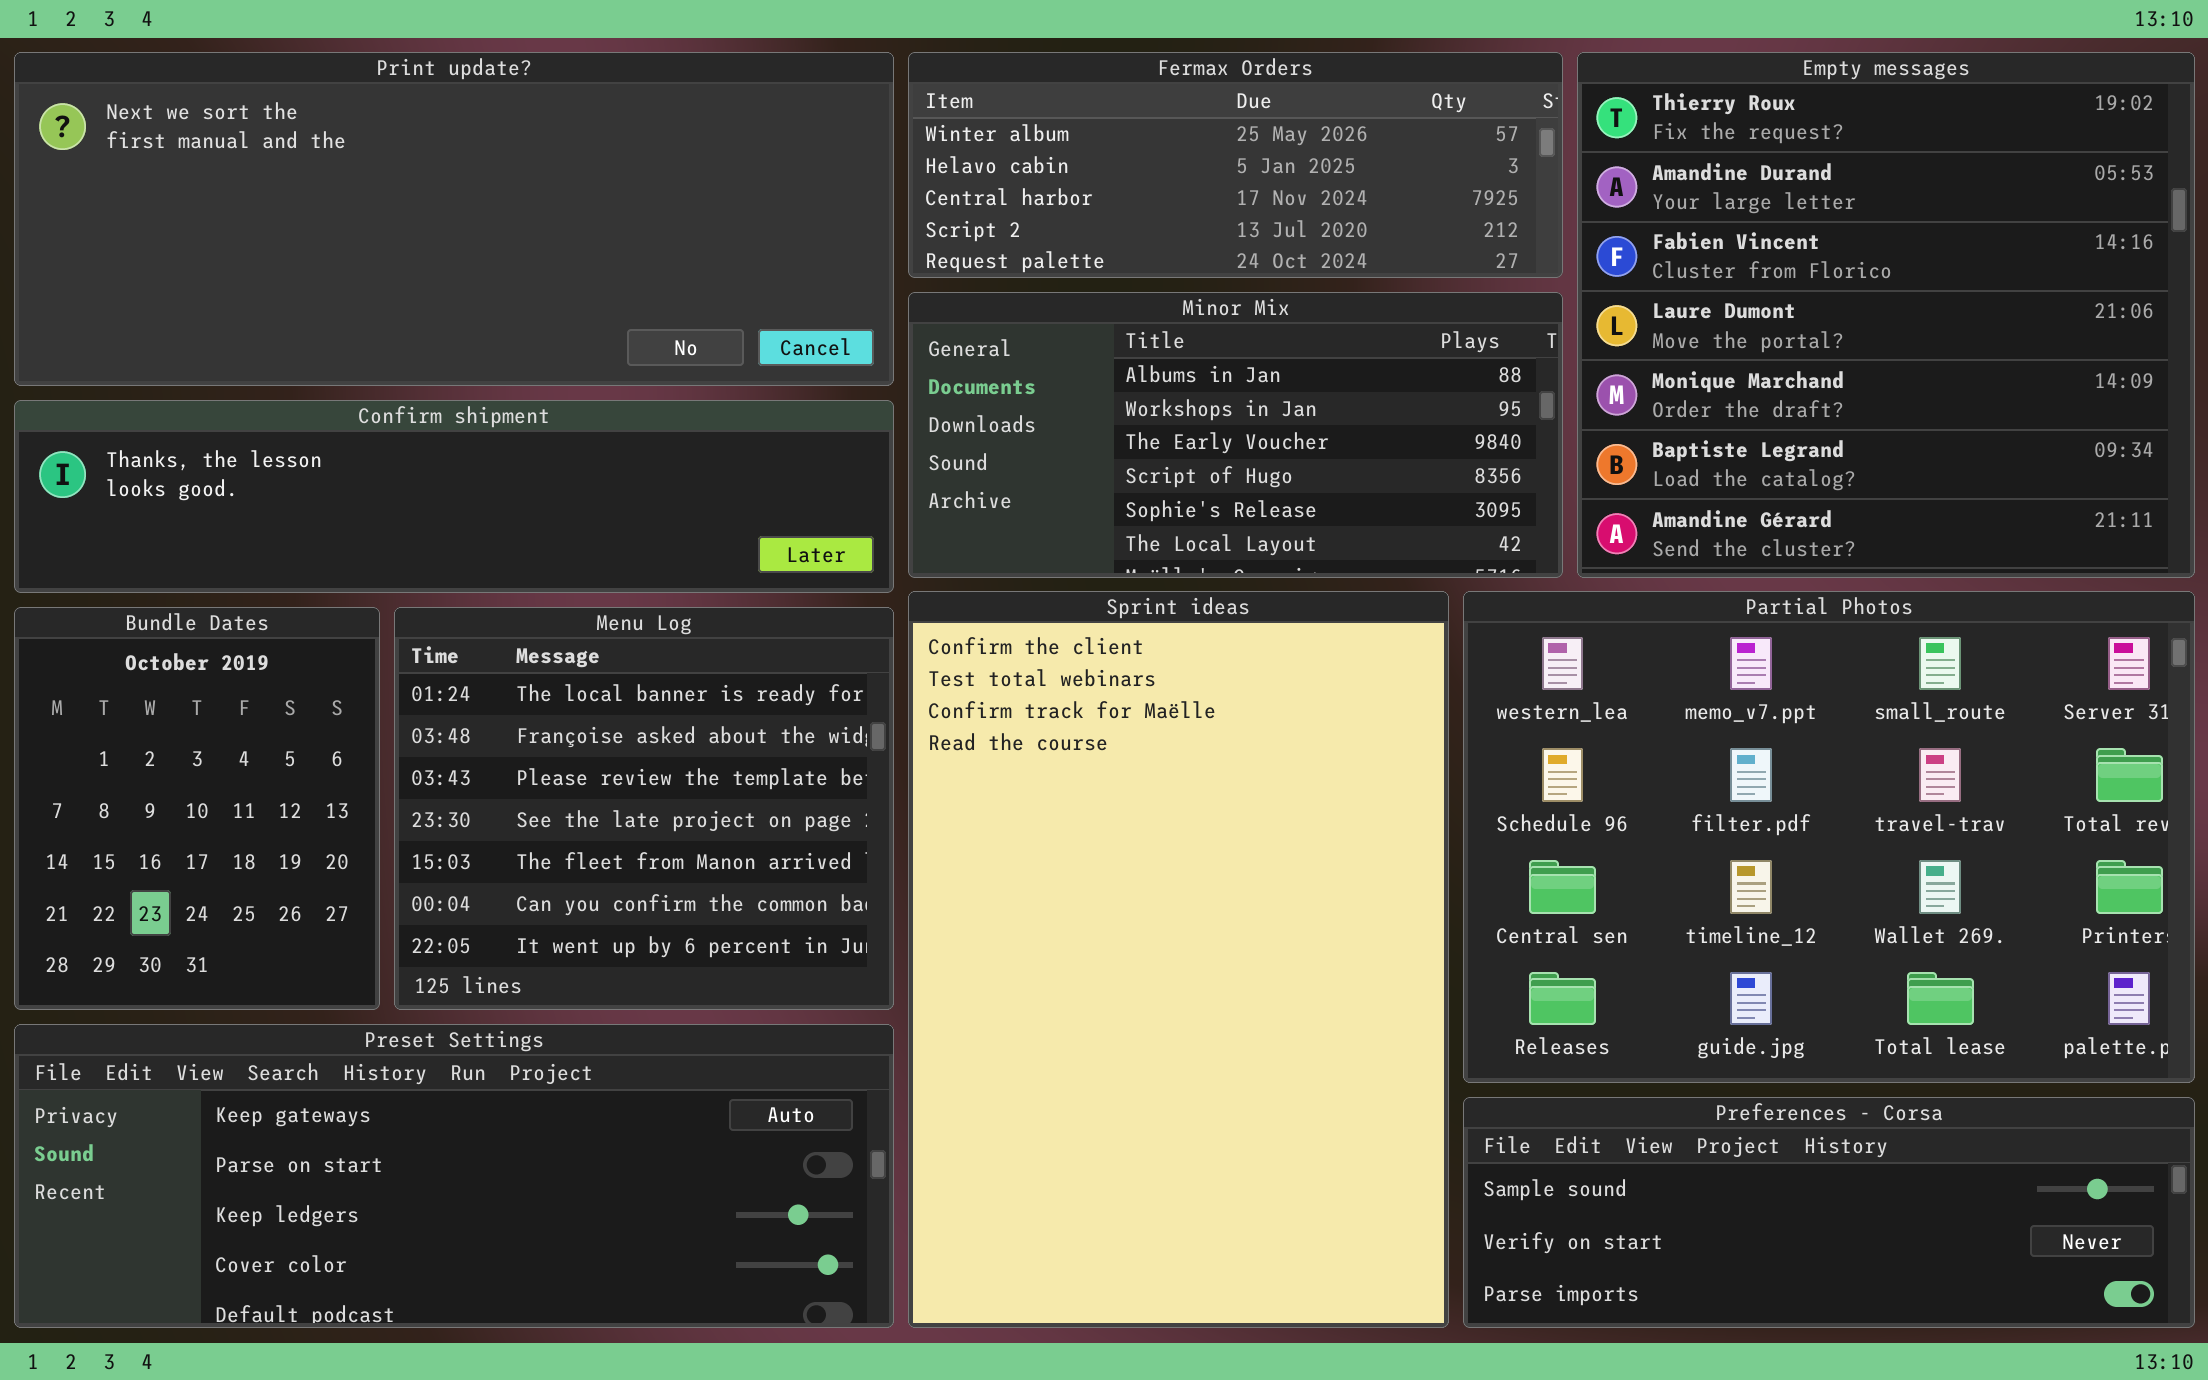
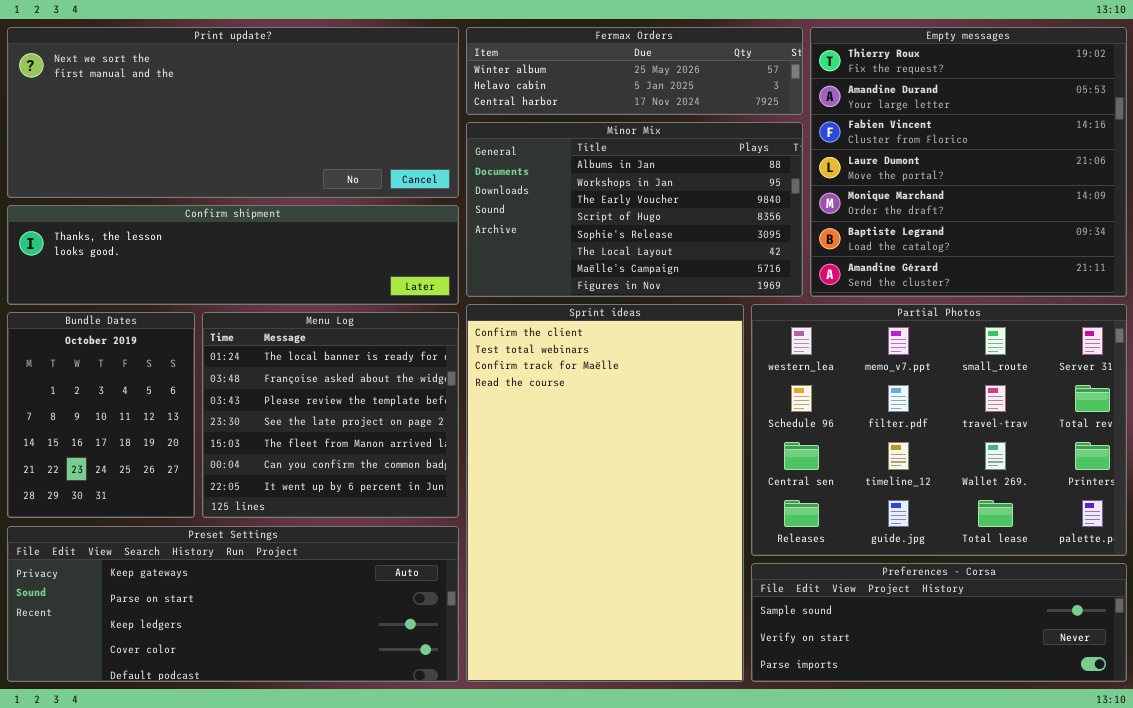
Fermax Orders: [908,52,1563,278] -> [466,27,803,115], resized
Minor Mix: [908,292,1563,578] -> [466,122,803,297], resized

